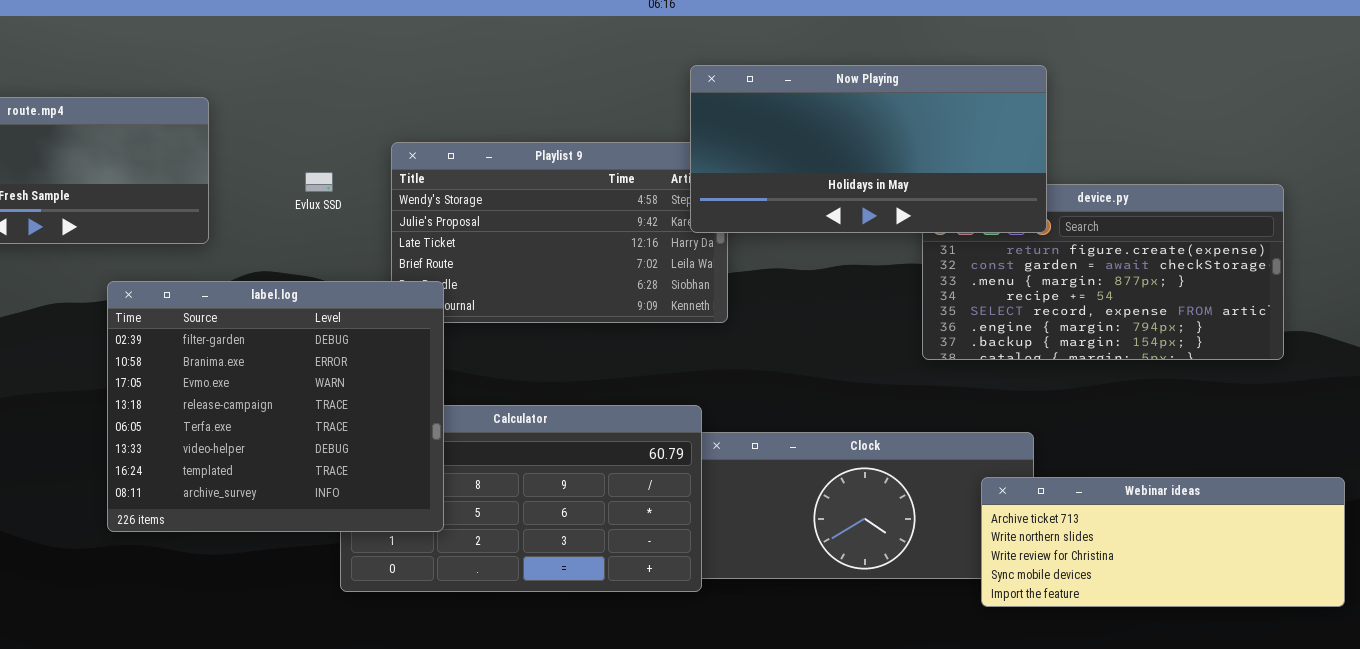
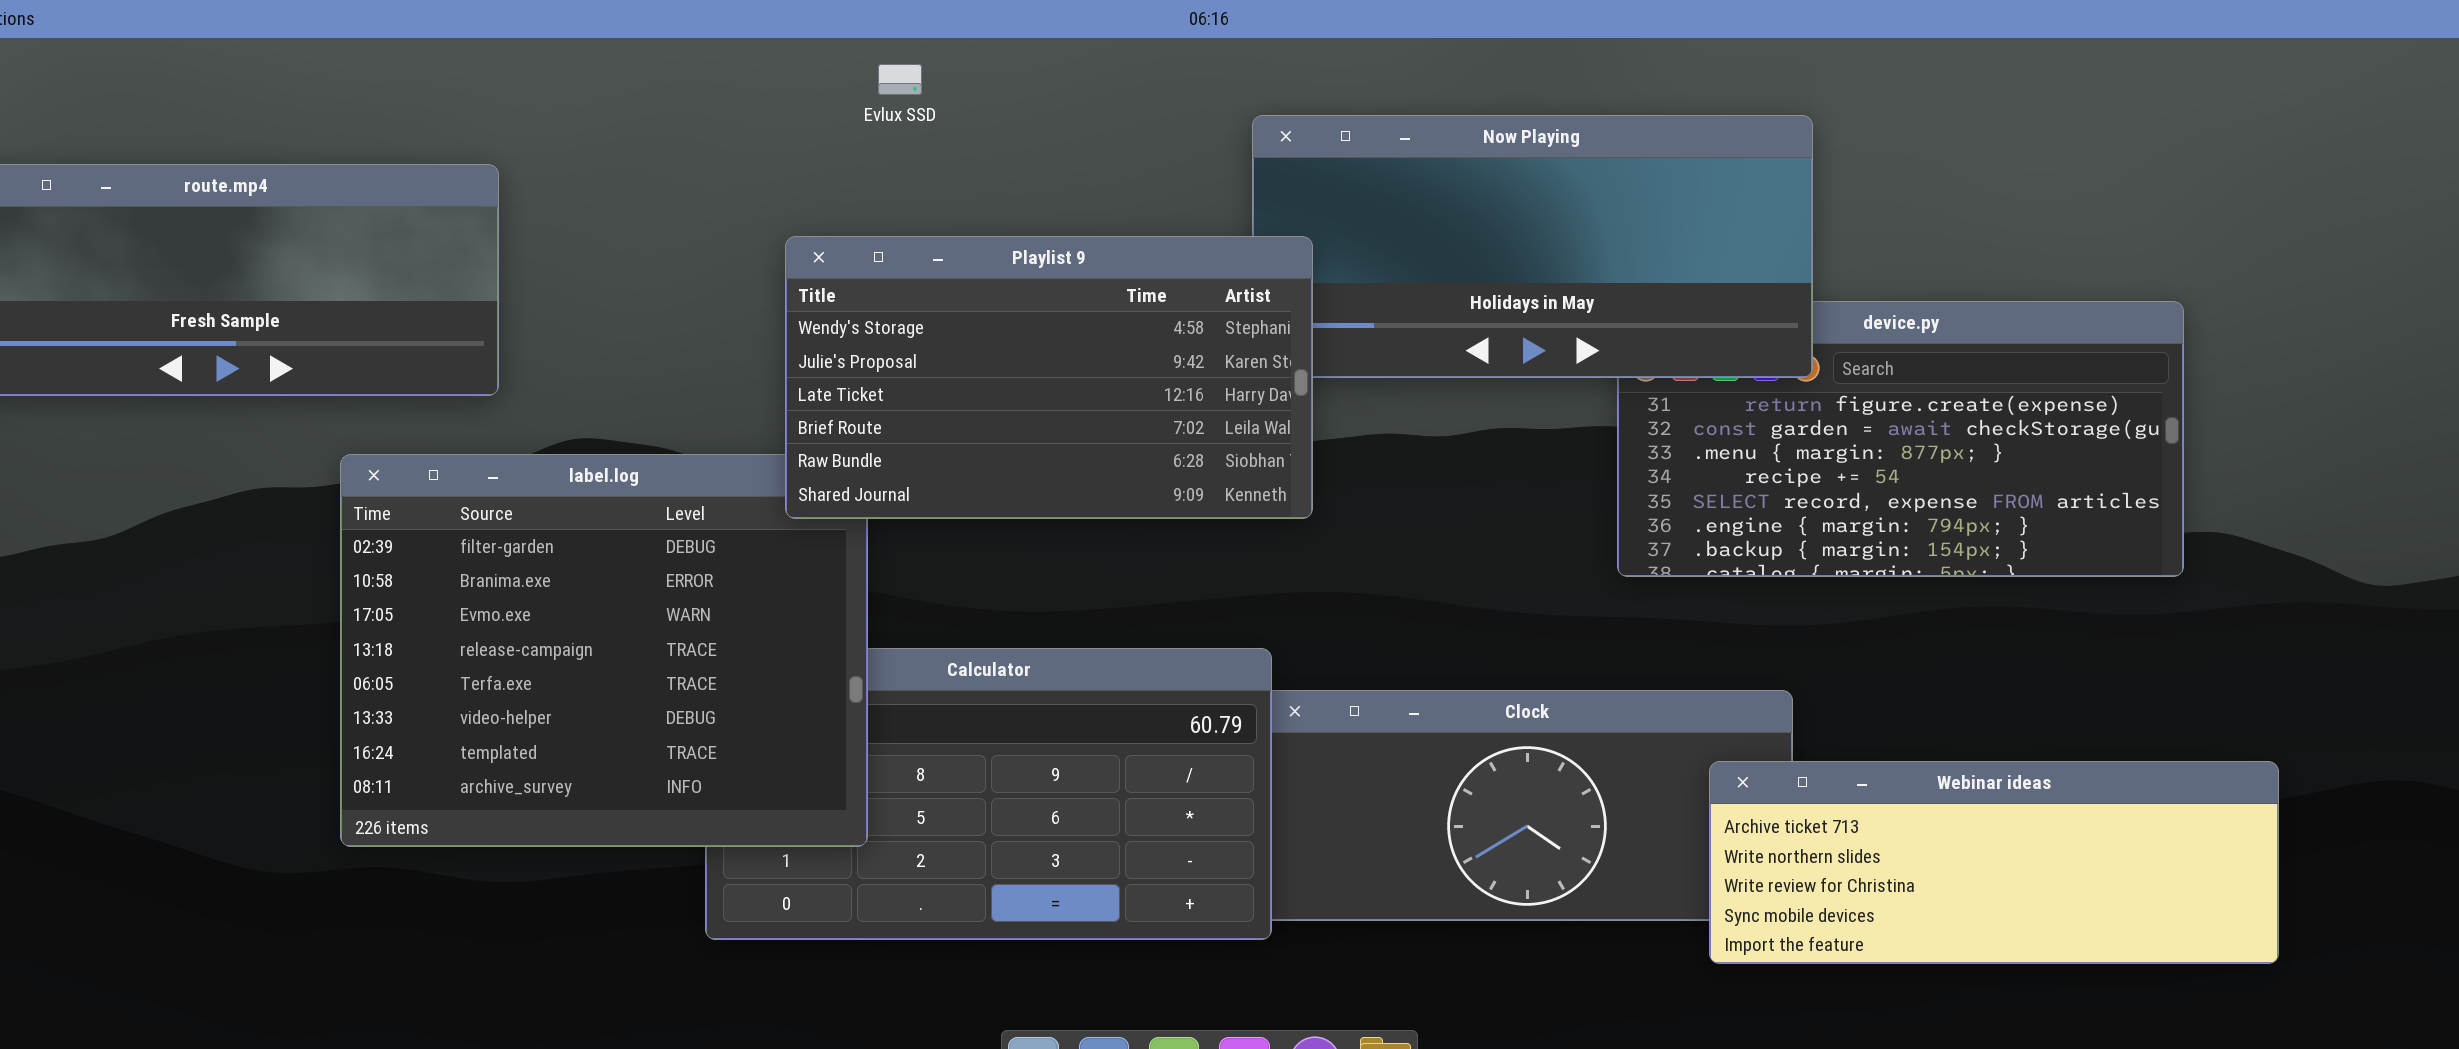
Playlist 9: [391,142,728,323] -> [785,236,1313,519], raised
Evlux SSD: [305,172,333,192] -> [878,64,922,95], moved

